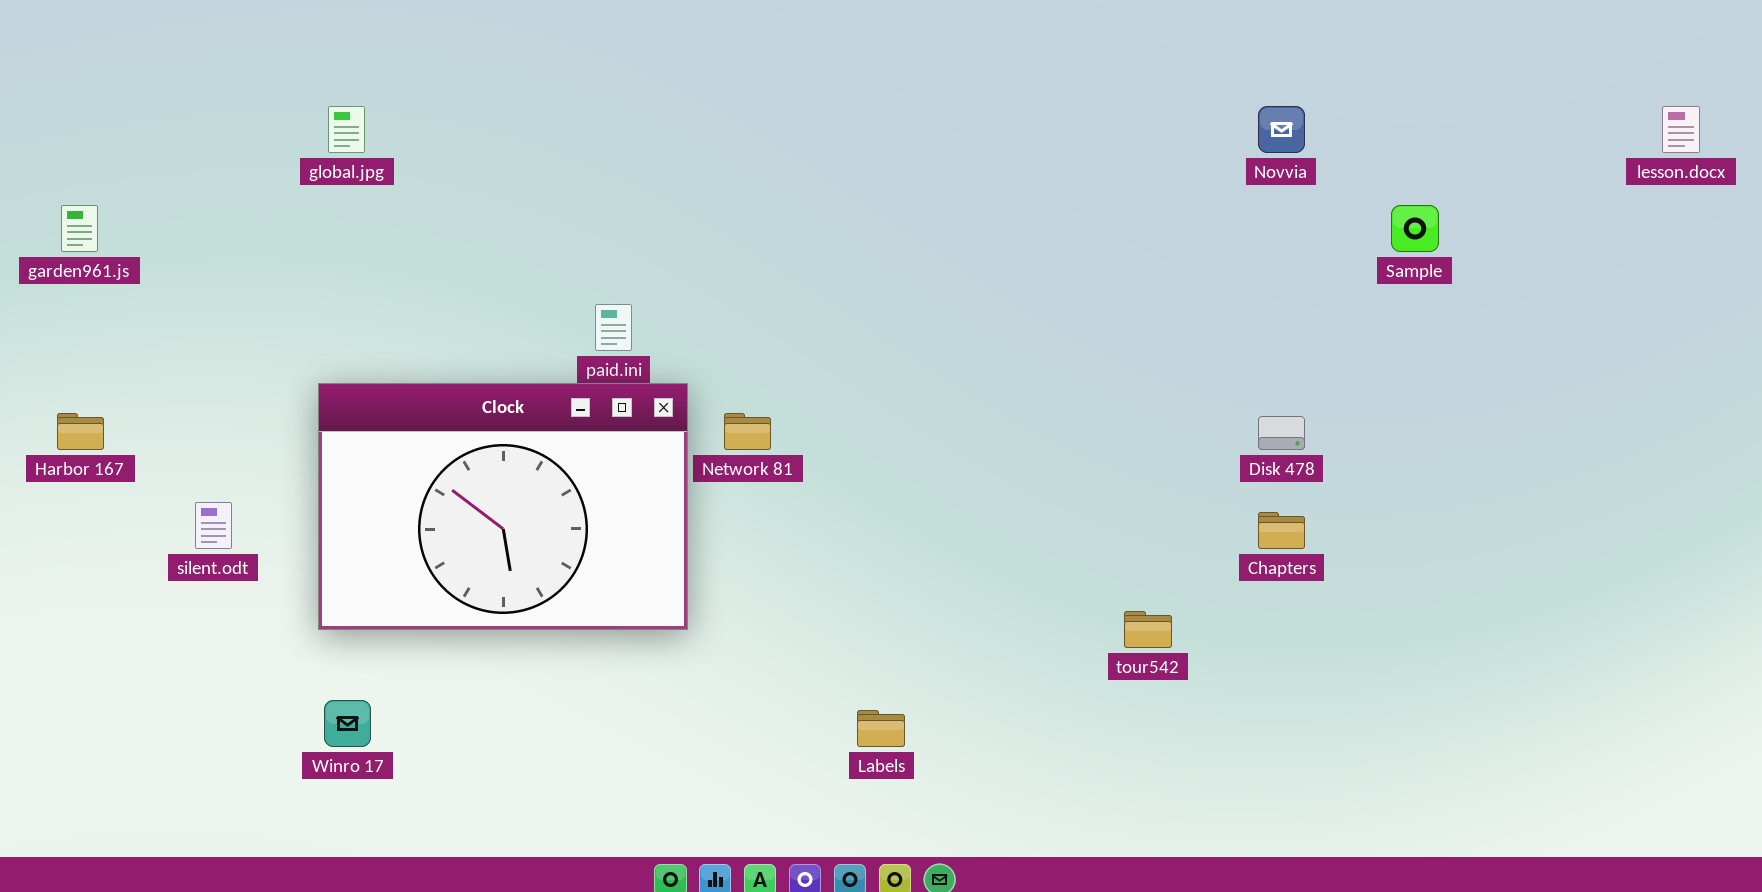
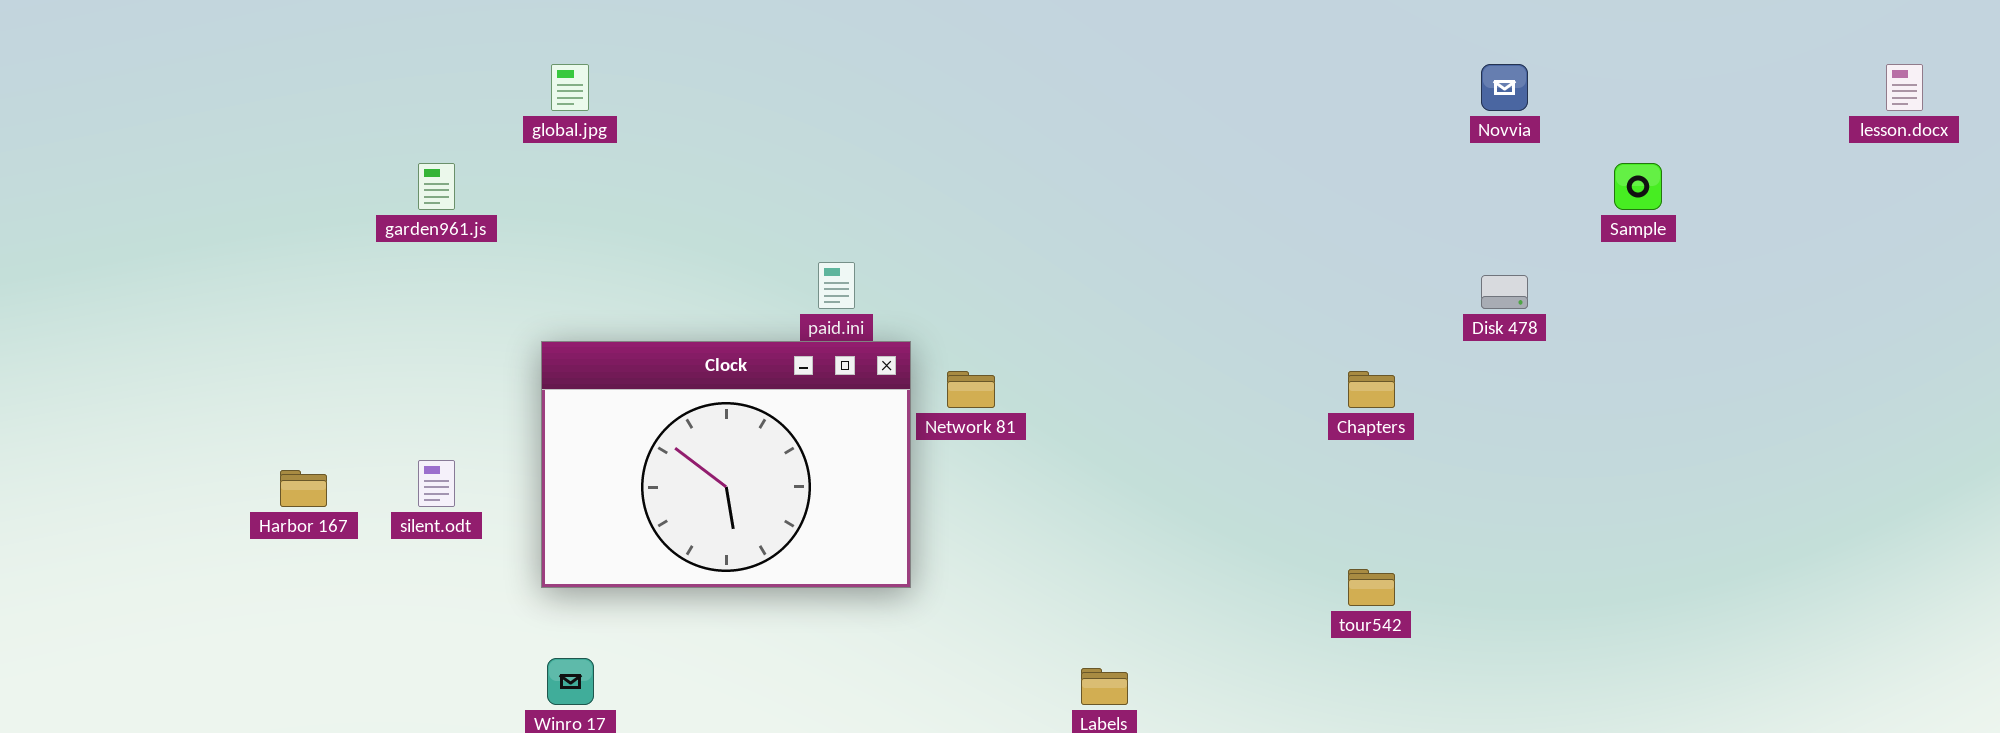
garden961.js: [61,205,98,252] -> [418,163,455,210], moved
Harbor 167: [57,413,104,450] -> [280,470,327,507], moved
Disk 478: [1258,416,1305,450] -> [1481,275,1528,309], moved
Chapters: [1258,512,1305,549] -> [1348,371,1395,408], moved

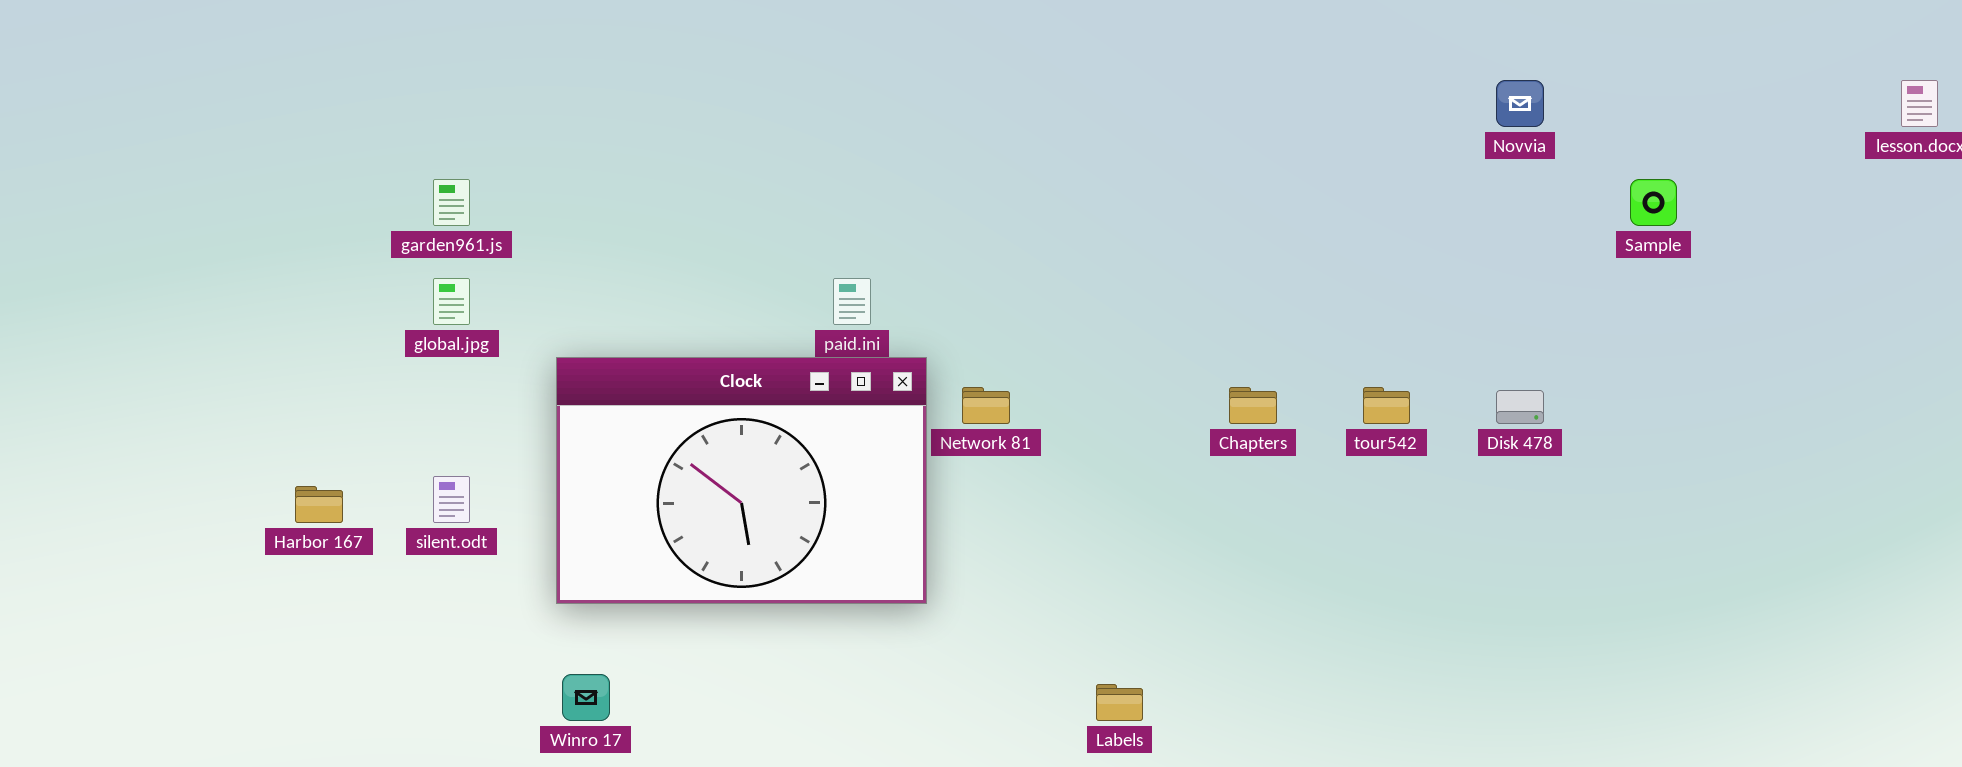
global.jpg: [551,64,589,111] -> [433,278,470,325], moved
Disk 478: [1481,275,1528,309] -> [1496,390,1544,424], moved
Chapters: [1348,371,1395,408] -> [1229,387,1277,424], moved
tour542: [1348,569,1395,606] -> [1363,387,1410,424], moved

